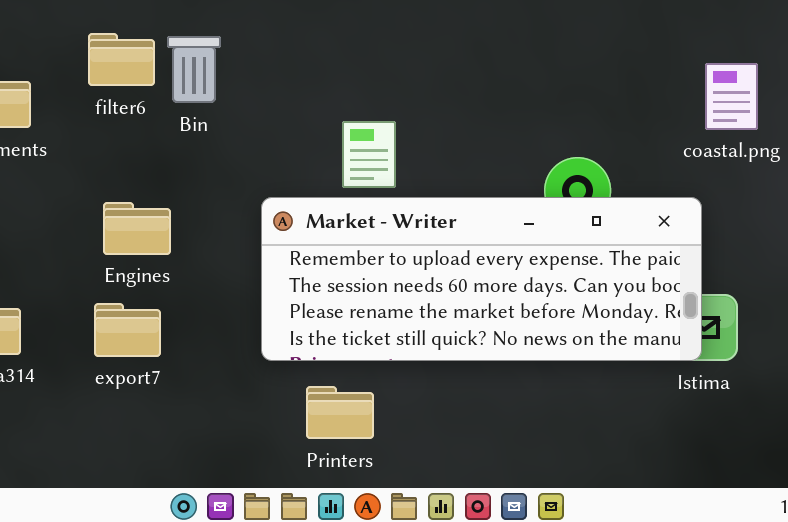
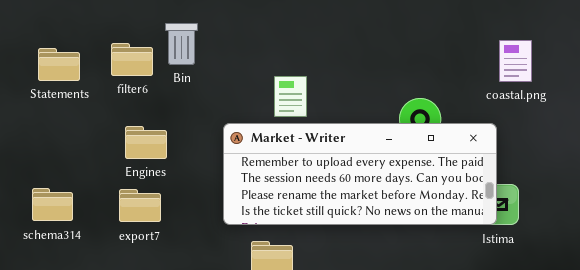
filter6: [88,33,155,86] -> [111,43,153,76], moved

